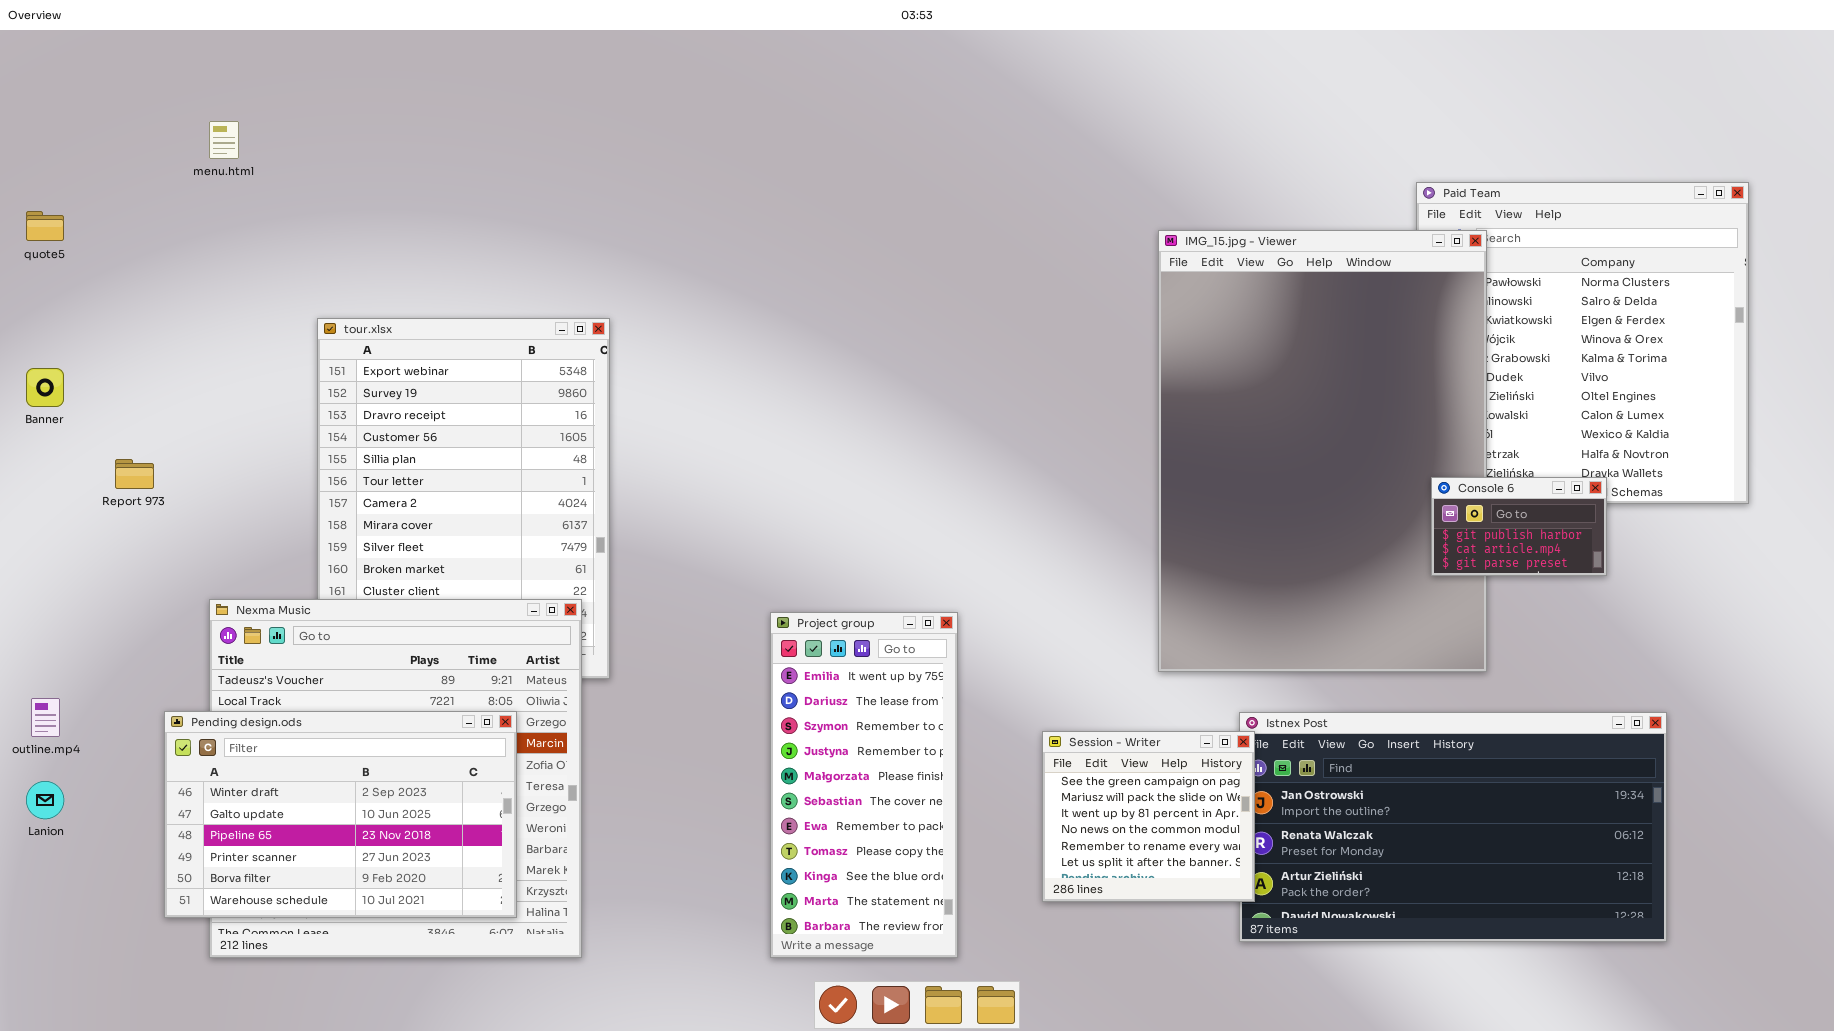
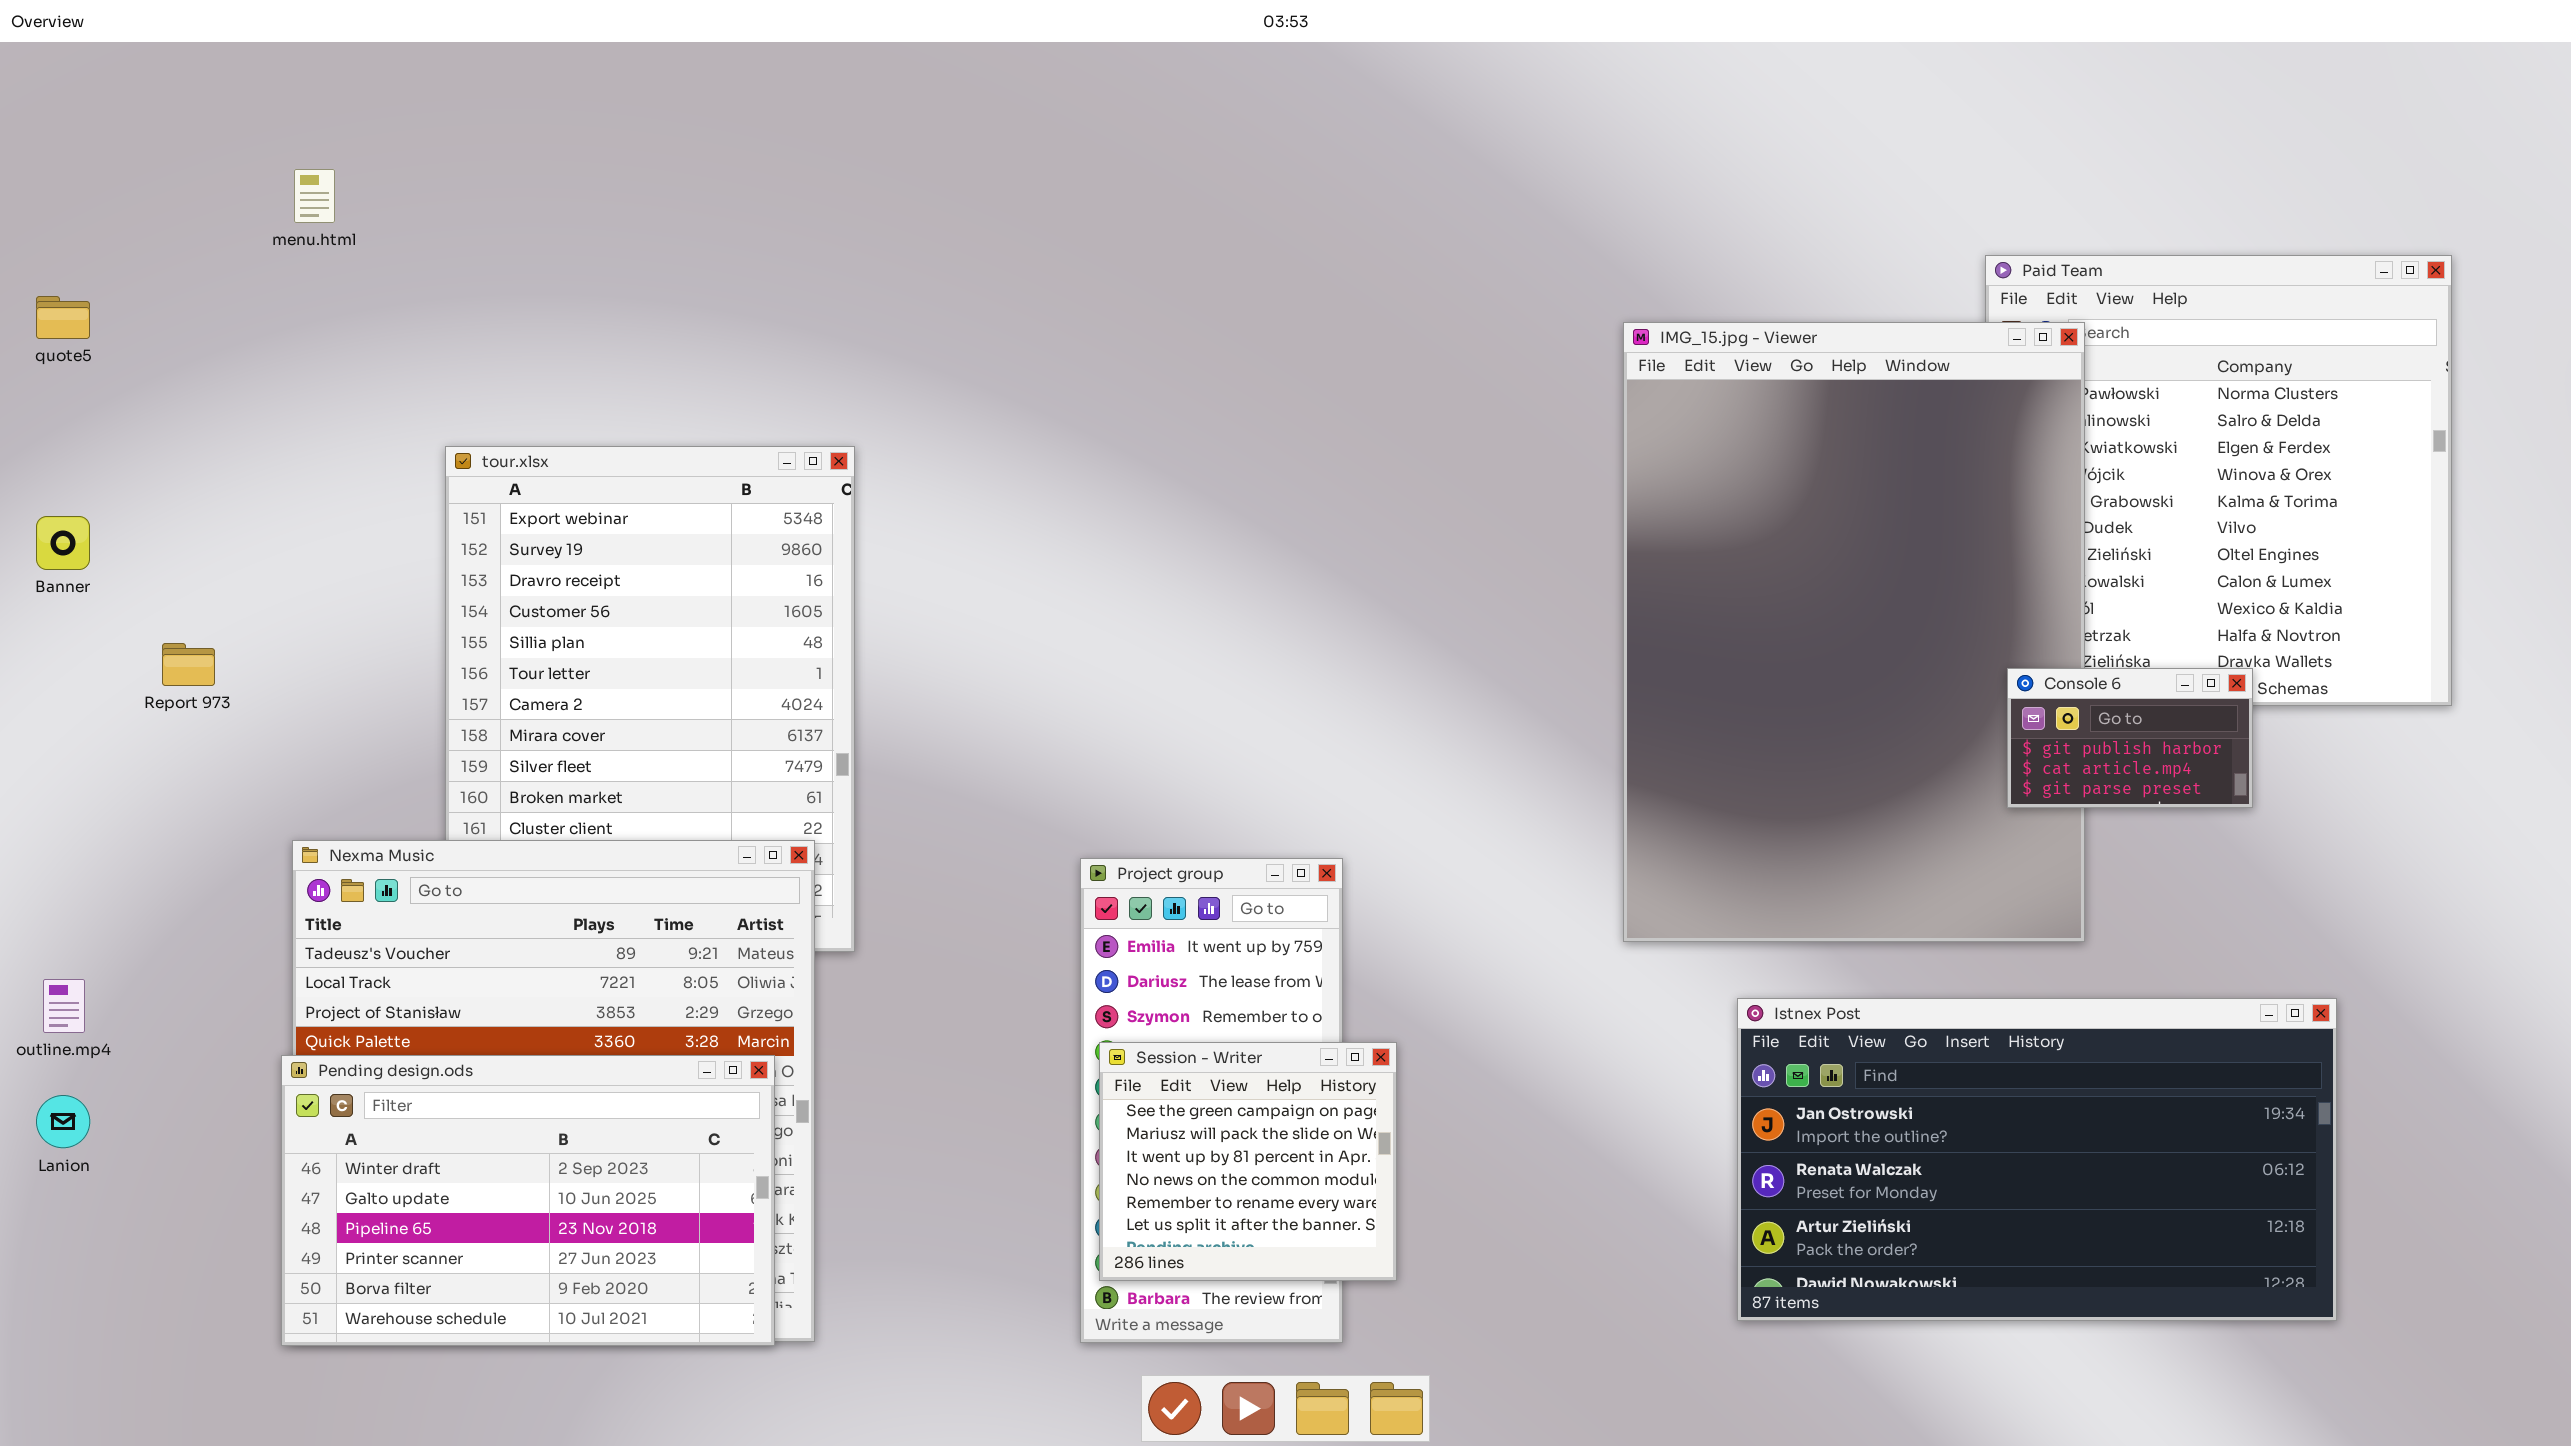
Pending design.ods: [164,711,517,918] -> [281,1055,775,1346], moved
Session - Writer: [1042,731,1255,902] -> [1099,1042,1397,1281], moved

